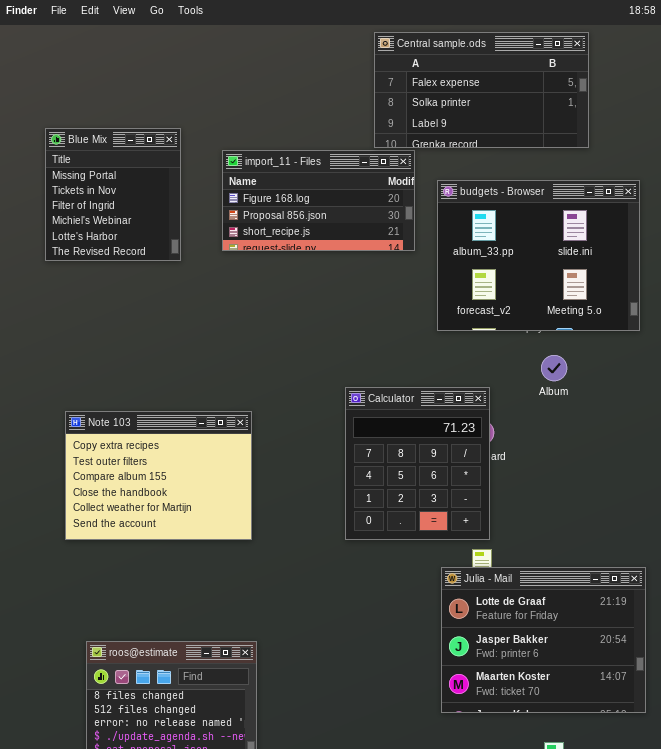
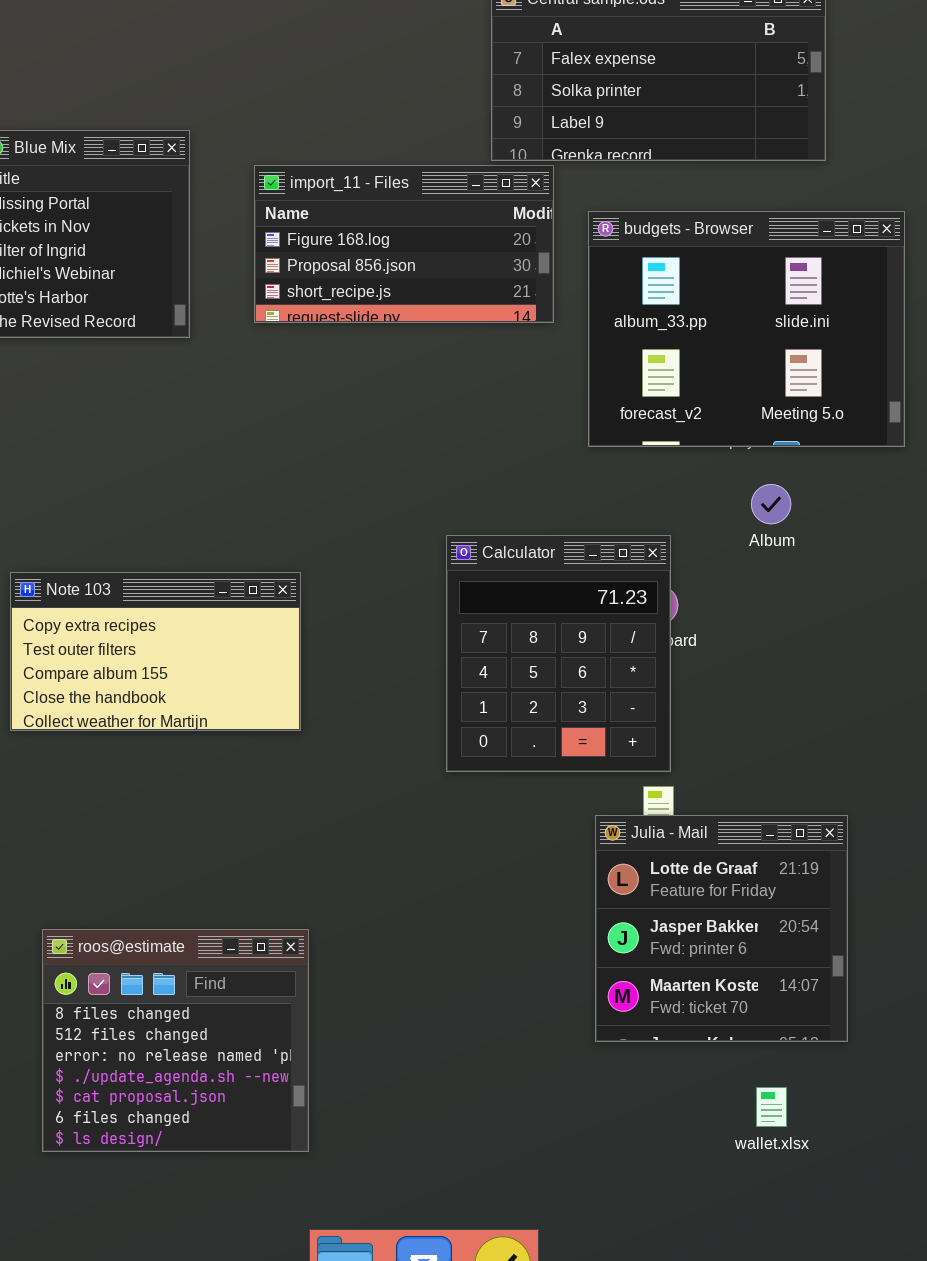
Note 103: [65,411,252,540] -> [10,572,301,731], resized
Julia - Mail: [441,567,646,713] -> [595,815,848,1042], resized

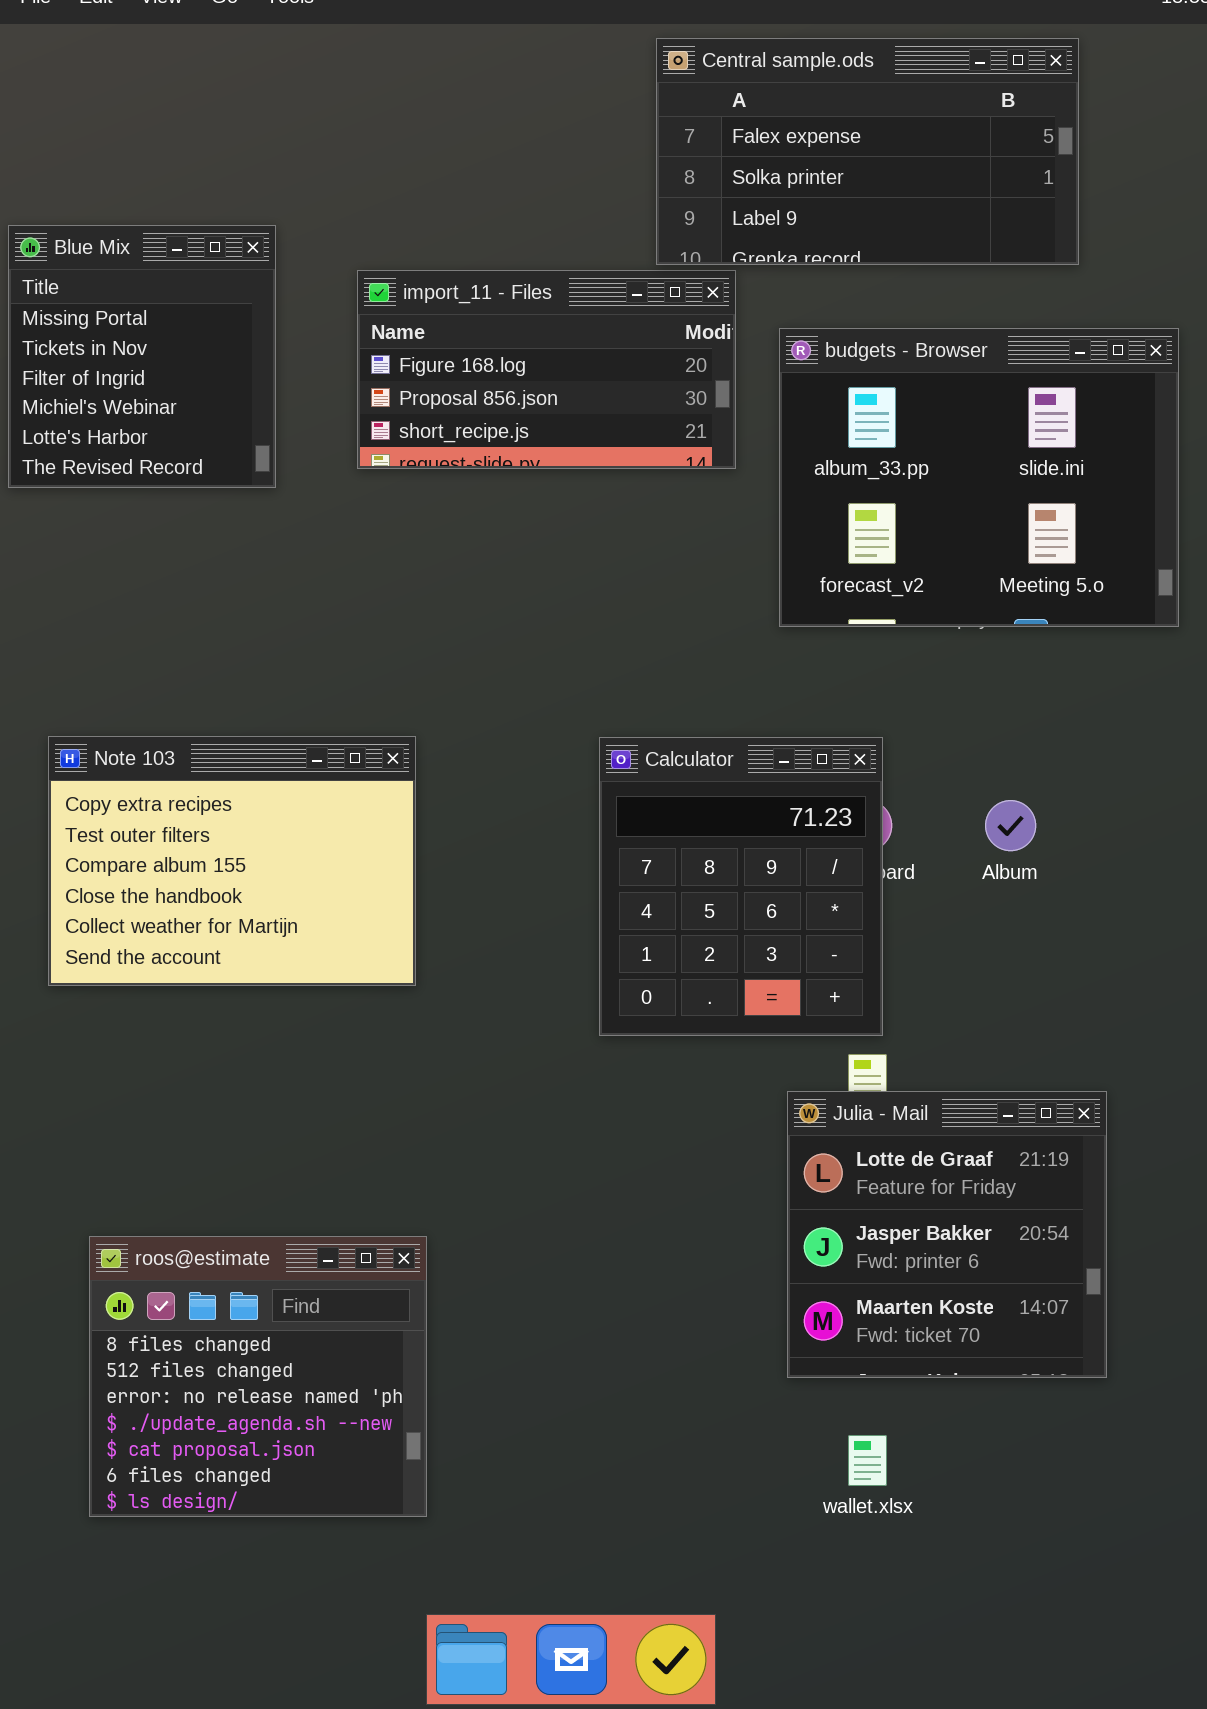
Album: [751,484,791,524] -> [985,800,1036,851], moved
Note 103: [10,572,301,731] -> [48,736,416,986], resized
wallet.xlsx: [756,1087,787,1127] -> [848,1435,887,1486], moved

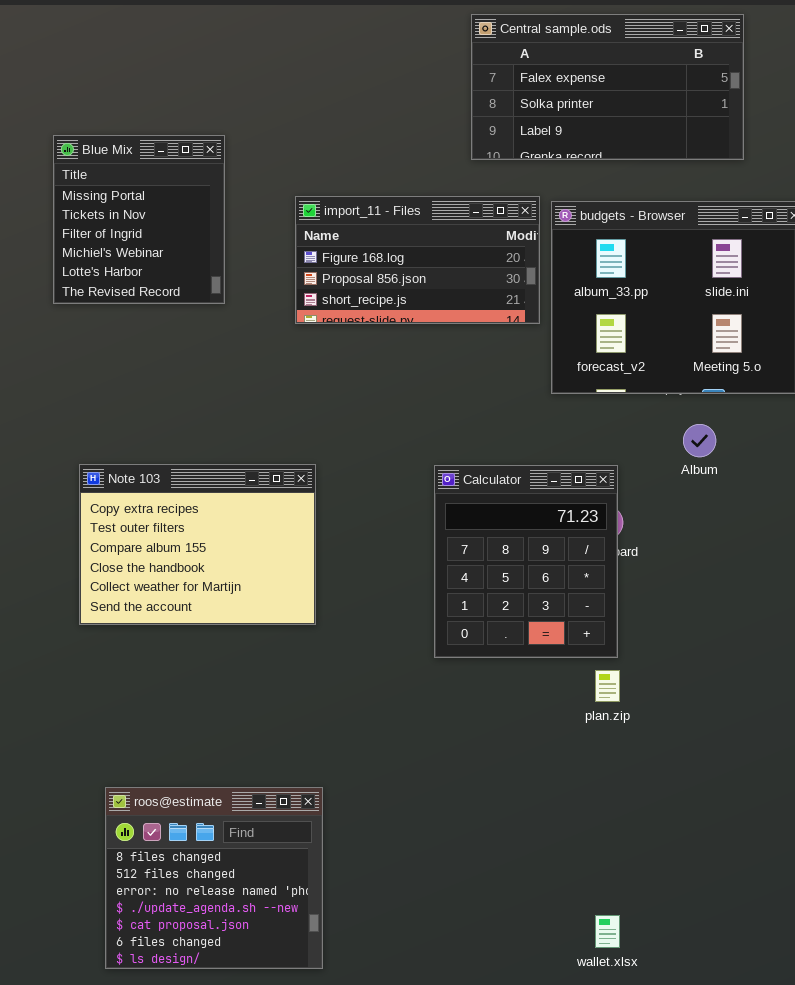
import_11 - Files: [357,270,736,469] -> [295,196,540,324], moved
Album: [985,800,1036,851] -> [683,424,716,457], moved
Julia - Mail: [787,1091,1107,1378] -> none, closed

